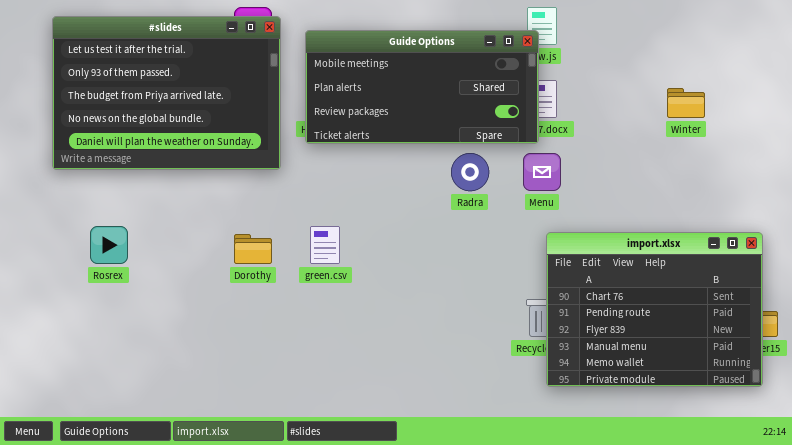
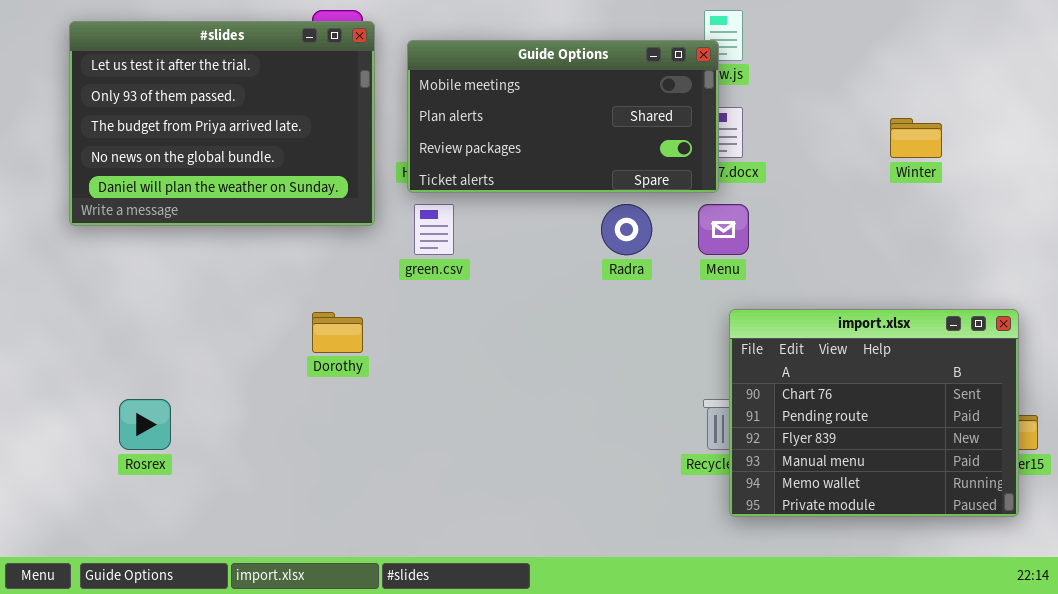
Rosrex: [90,226,128,264] -> [119,399,171,450], moved
green.csv: [310,226,340,264] -> [414,204,454,255], moved

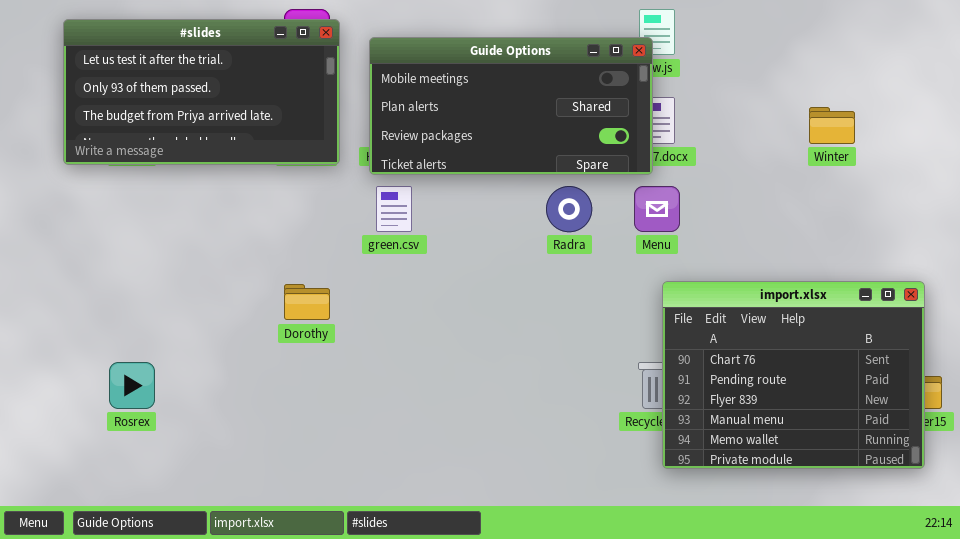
#slides: [69,21,375,226] -> [63,19,340,165], resized

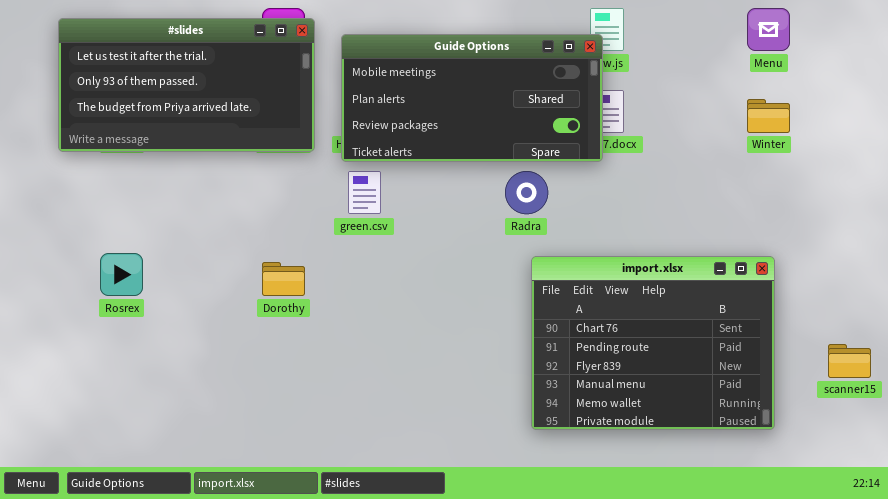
Menu: [634,186,680,232] -> [747,8,790,51], moved
import.xlsx: [662,281,925,469] -> [531,256,775,430], moved
Rosrex: [109,362,155,409] -> [100,253,143,296], moved

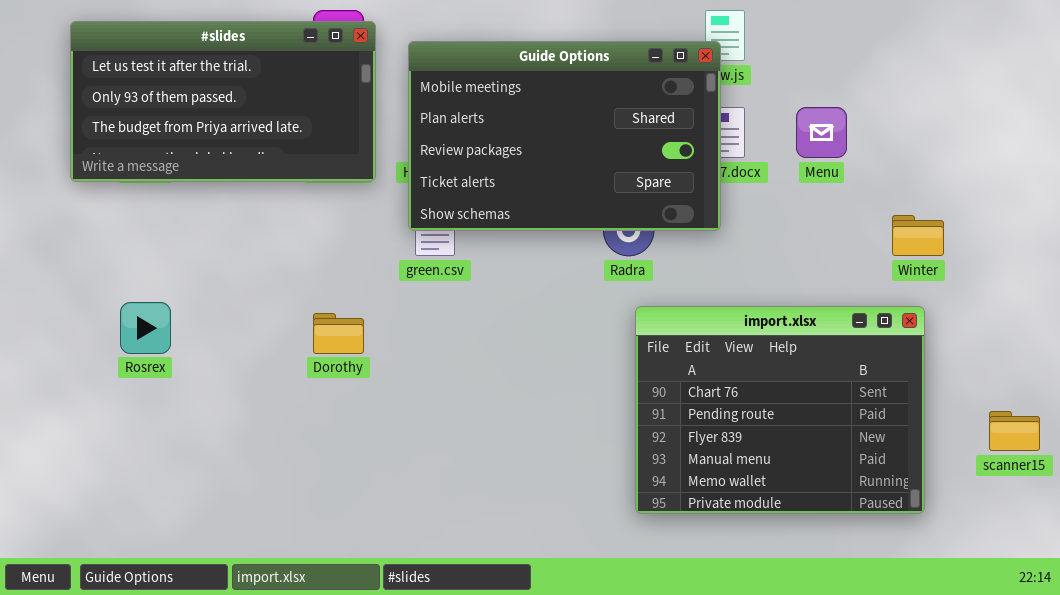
Menu: [747,8,790,51] -> [796,107,847,158], moved
Guide Options: [341,34,603,162] -> [408,41,721,231], resized
Winter: [747,99,790,133] -> [892,215,944,256], moved

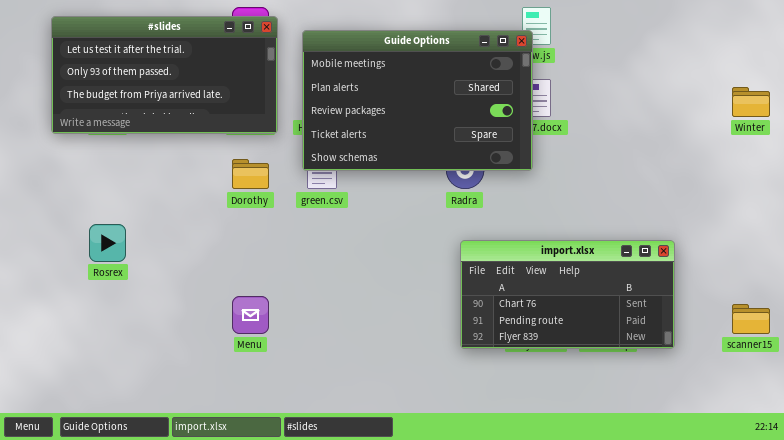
Menu: [796,107,847,158] -> [232,296,269,334], moved
Winter: [892,215,944,256] -> [732,87,770,117], moved
import.xlsx: [635,306,925,514] -> [460,240,675,349], moved, resized
Dorothy: [313,313,364,354] -> [232,159,269,189], moved

